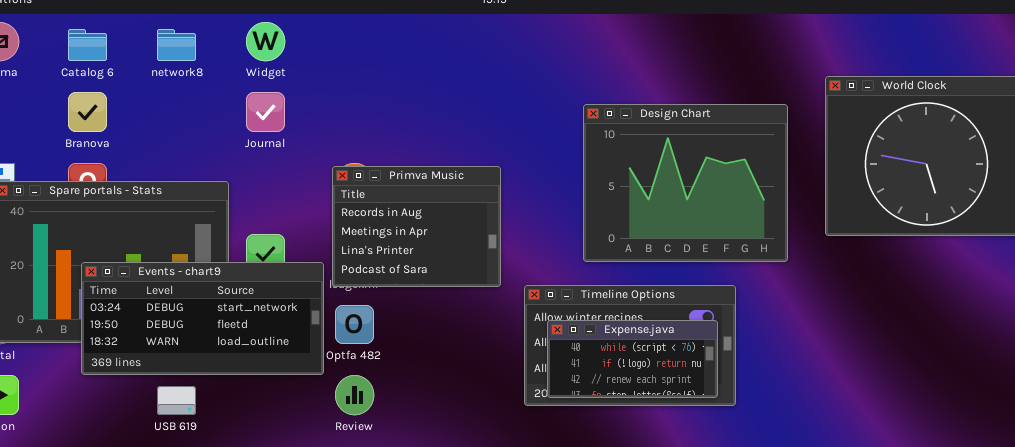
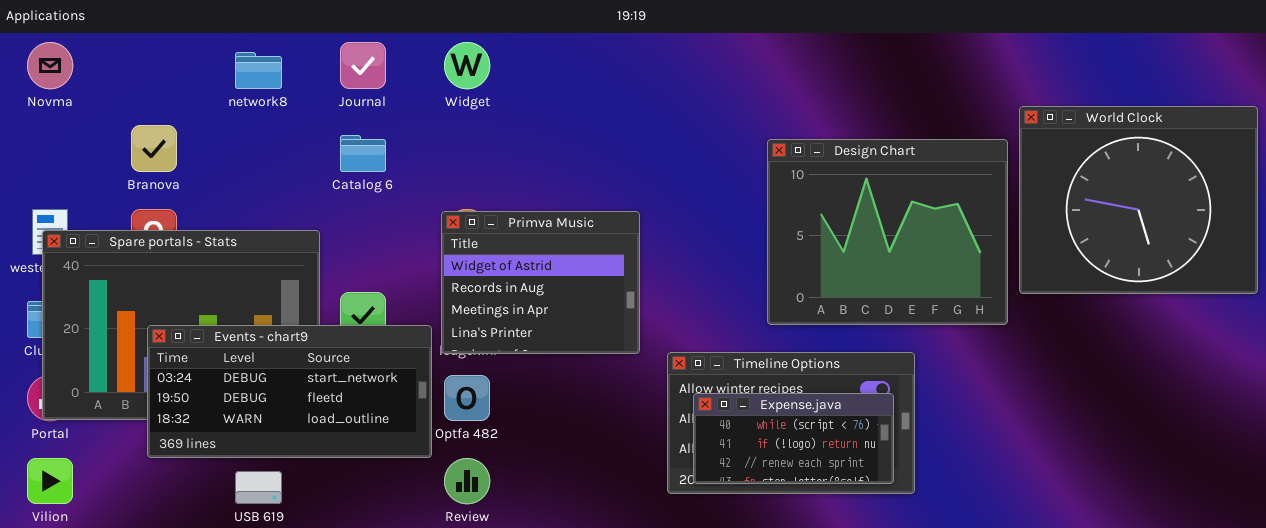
Widget: [246,22,285,61] -> [444,42,490,89], moved
Catalog 6: [68,29,107,61] -> [340,135,386,172], moved
Journal: [246,92,285,132] -> [340,42,386,89], moved
Design Chart: [583,104,788,262] -> [767,139,1008,325], moved
Primva Music: [332,166,501,287] -> [441,211,640,354], scrolled up 1 row

